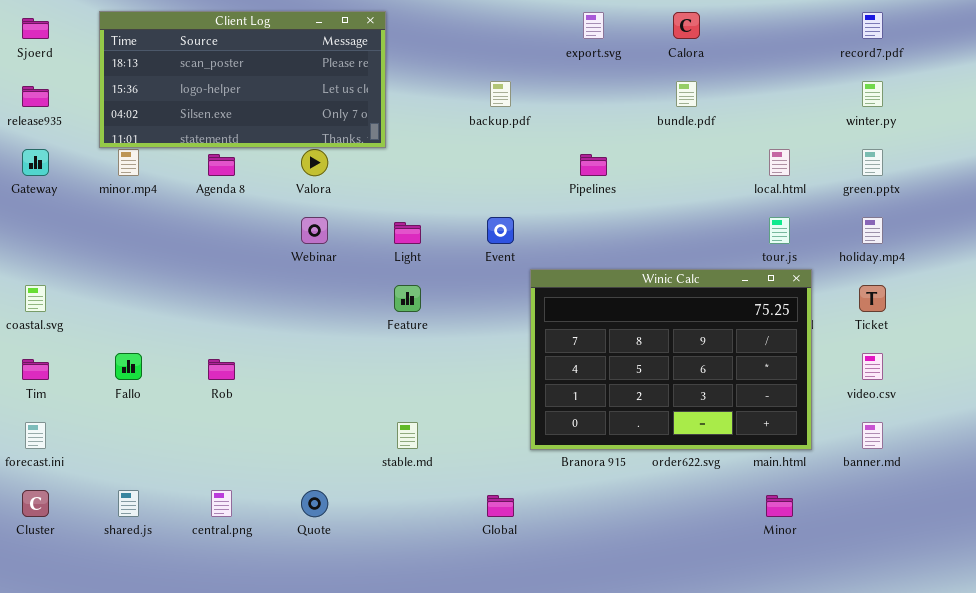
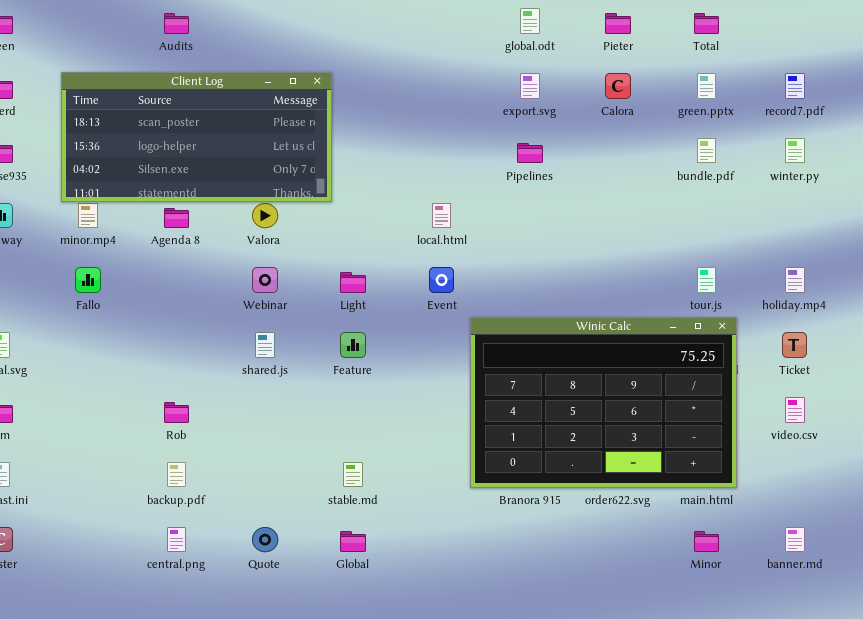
backup.pdf: [490,81,511,107] -> [167,462,186,487], moved
bundle.pdf: [676,81,697,107] -> [697,138,716,163], moved
local.html: [769,149,790,176] -> [432,203,451,228], moved
green.pptx: [862,149,883,176] -> [697,73,716,99], moved
Pipelines: [580,154,607,176] -> [517,143,543,163], moved
Fallo: [115,353,142,380] -> [75,267,101,293], moved
banner.md: [862,422,883,449] -> [785,527,805,552], moved
shared.js: [118,490,139,517] -> [255,332,275,358], moved
Global: [487,495,514,517] -> [340,531,366,552], moved

